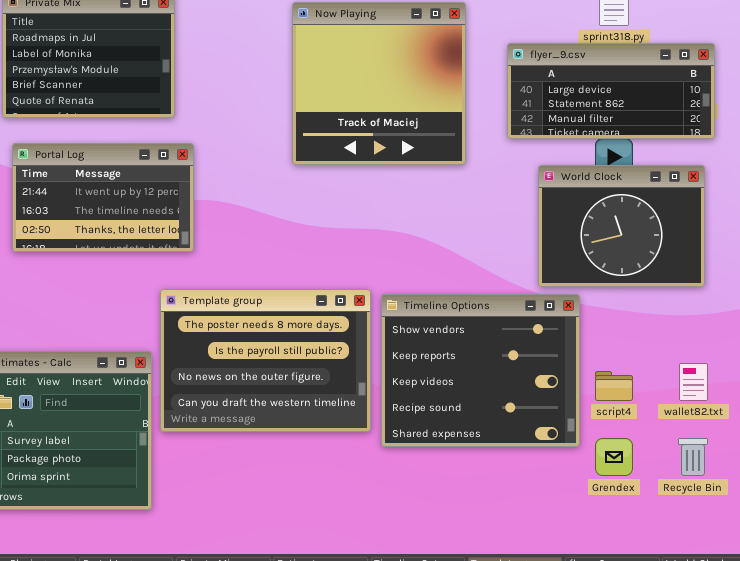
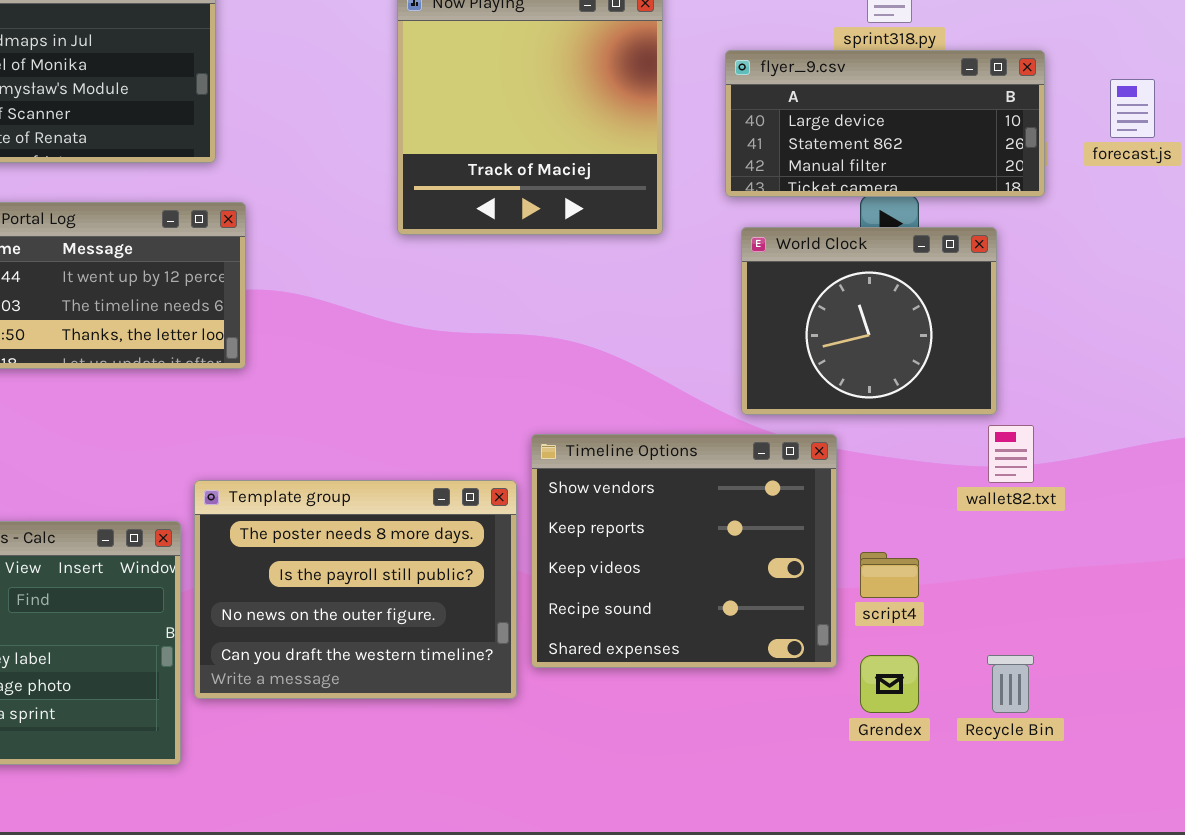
World Clock: [538,165,705,287] -> [741,227,997,415], moved
Template group: [160,289,371,432] -> [194,480,517,699], moved
wallet82.txt: [679,363,708,401] -> [988,425,1034,483], moved

